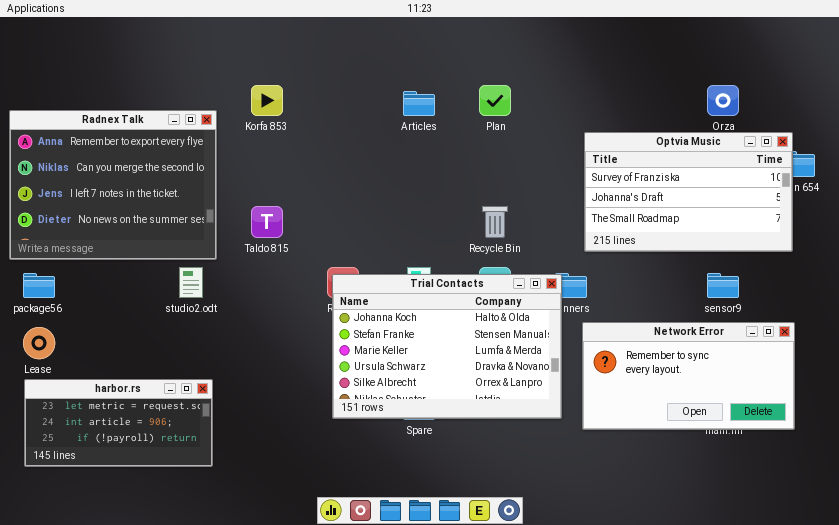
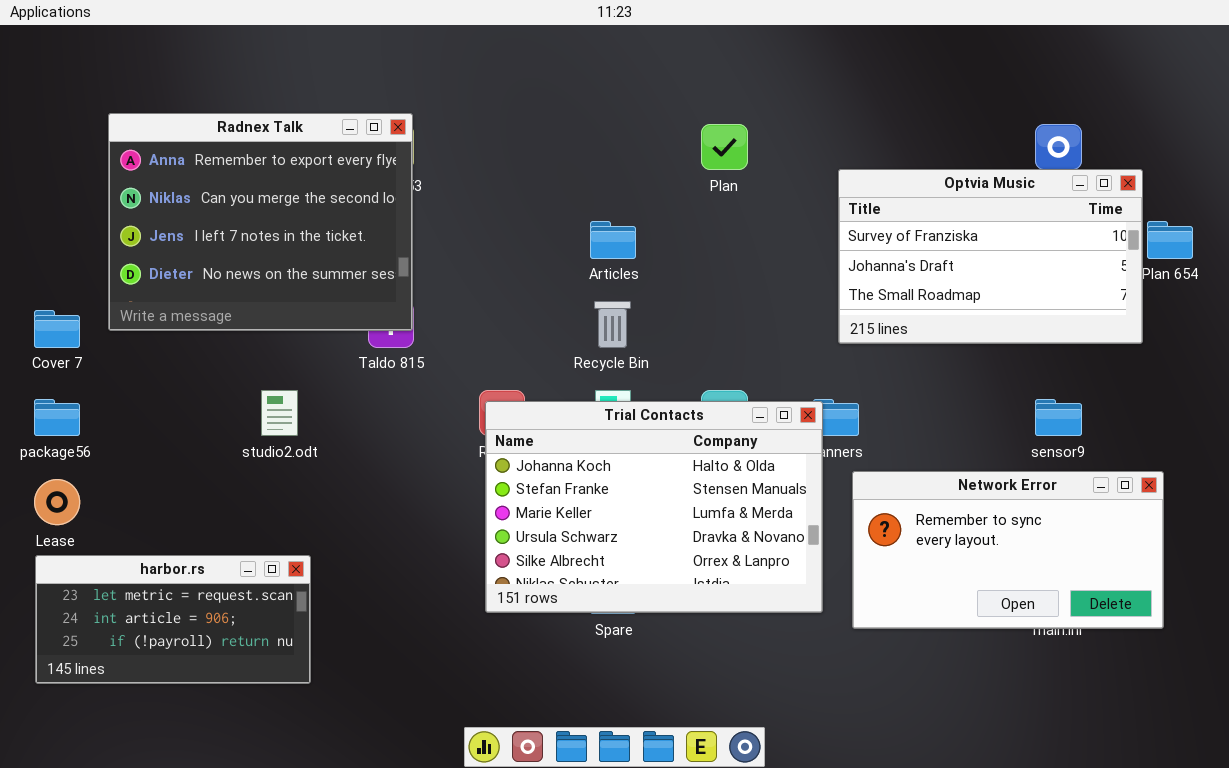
Articles: [403,91,435,116] -> [590,221,636,259], moved
Radnex Talk: [9,110,217,260] -> [108,113,413,331], moved
Optvia Music: [584,132,793,252] -> [838,169,1143,344], moved
Recycle Bin: [482,206,508,238] -> [594,301,631,348], moved

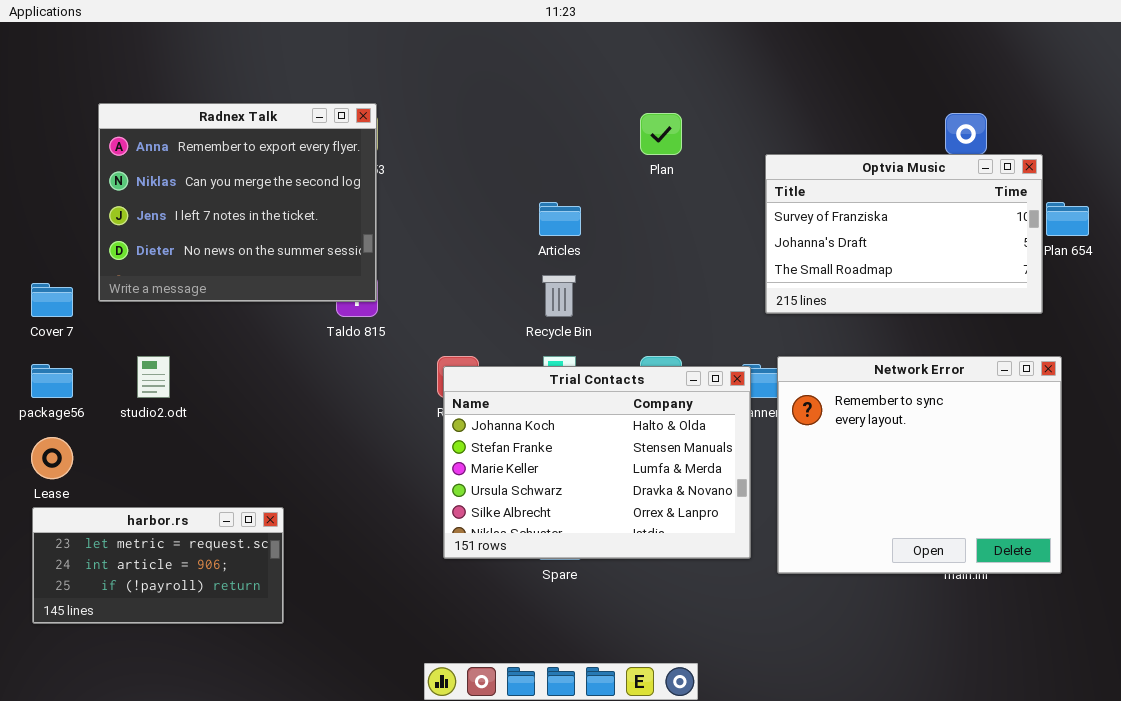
studio2.odt: [261,390,298,436] -> [137,356,170,398], moved
Network Error: [852,471,1164,629] -> [777,356,1062,574], resized

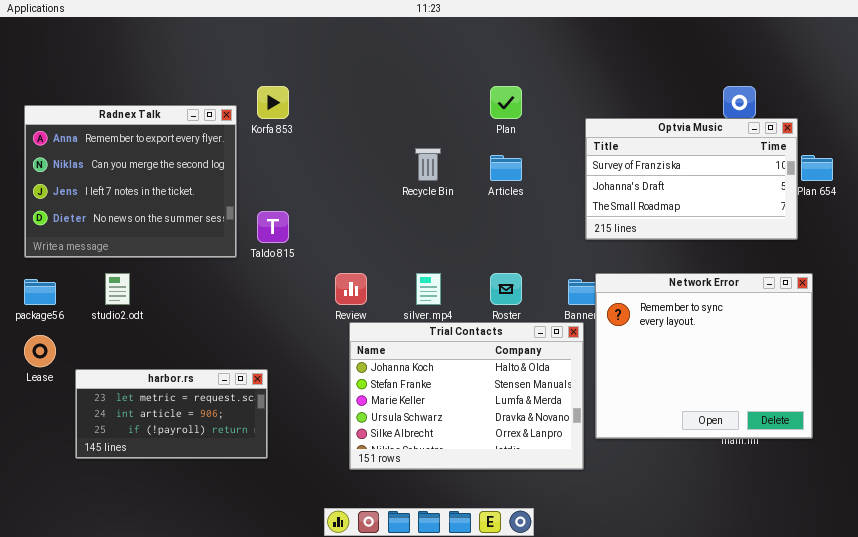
Radnex Talk: [98,103,377,302] -> [24,105,237,258], moved
Articles: [539,202,581,236] -> [490,155,522,181], moved
Recycle Bin: [542,275,576,317] -> [415,148,441,181], moved
Trial Contacts: [443,366,751,559] -> [349,322,584,470], moved
harbor.rs: [32,507,284,624] -> [75,369,268,459], moved

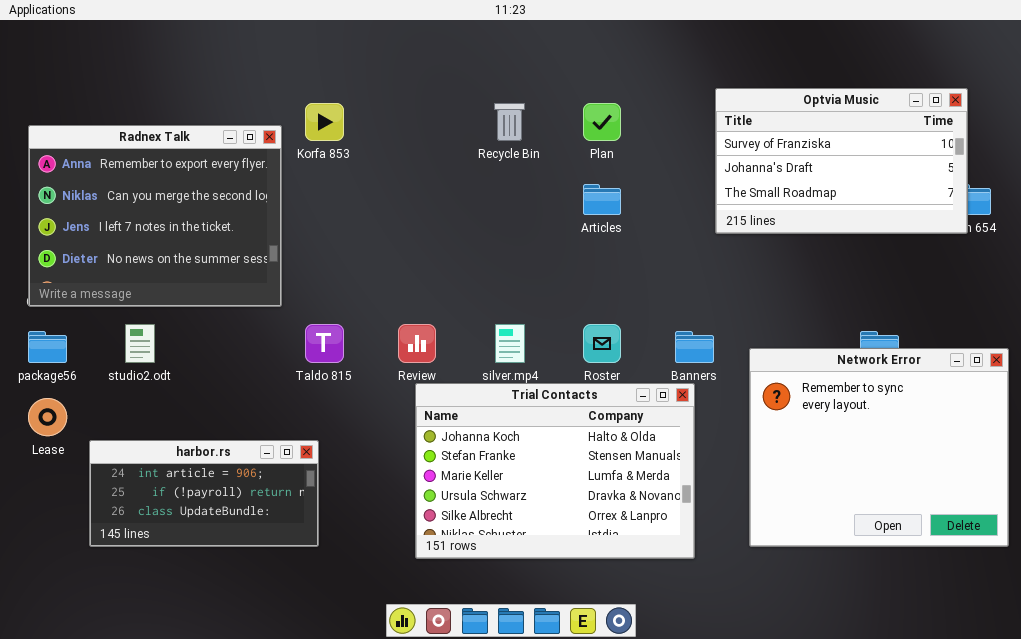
Optvia Music: [585,118,798,240] -> [715,88,968,234], moved
Recycle Bin: [415,148,441,181] -> [494,103,525,141], moved
Taldo 815: [257,211,289,243] -> [305,324,344,363], moved
Network Error: [595,273,813,439] -> [749,348,1009,547], moved
harbor.rs: [75,369,268,459] -> [89,440,319,547], scrolled down 1 row

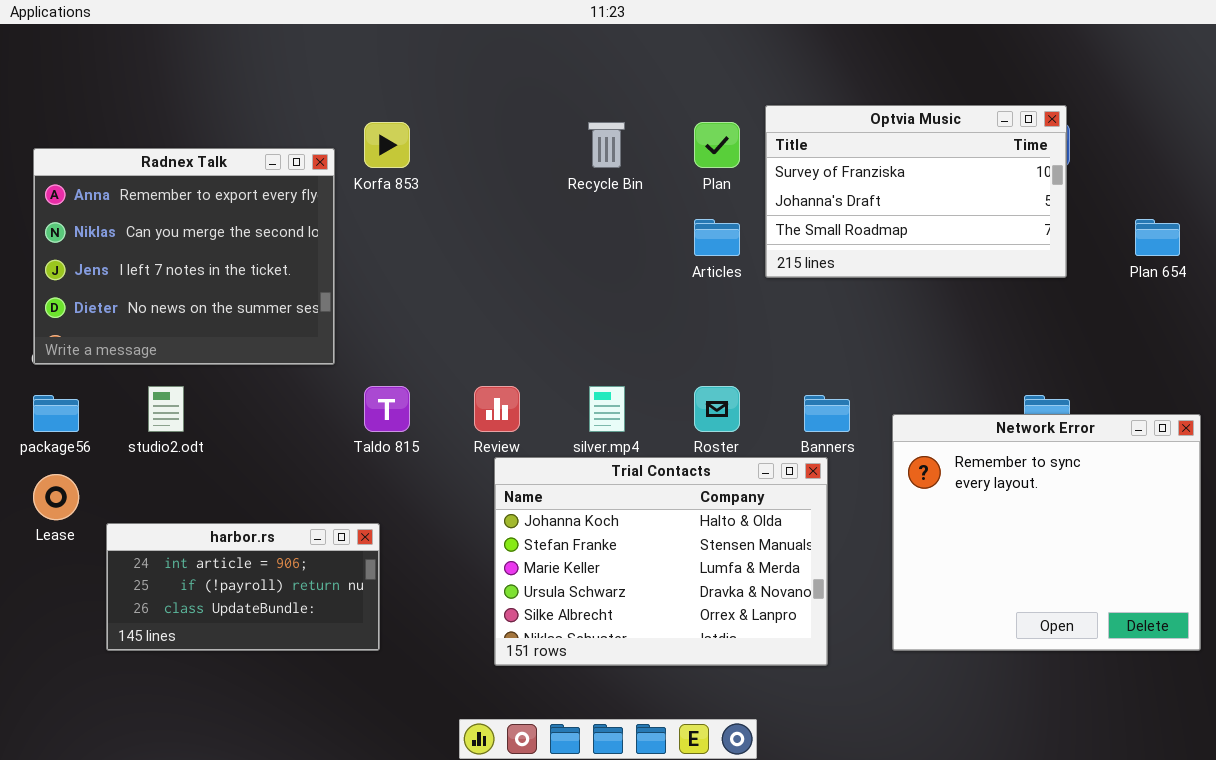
Optvia Music: [715,88,968,234] -> [765,105,1067,278], moved

